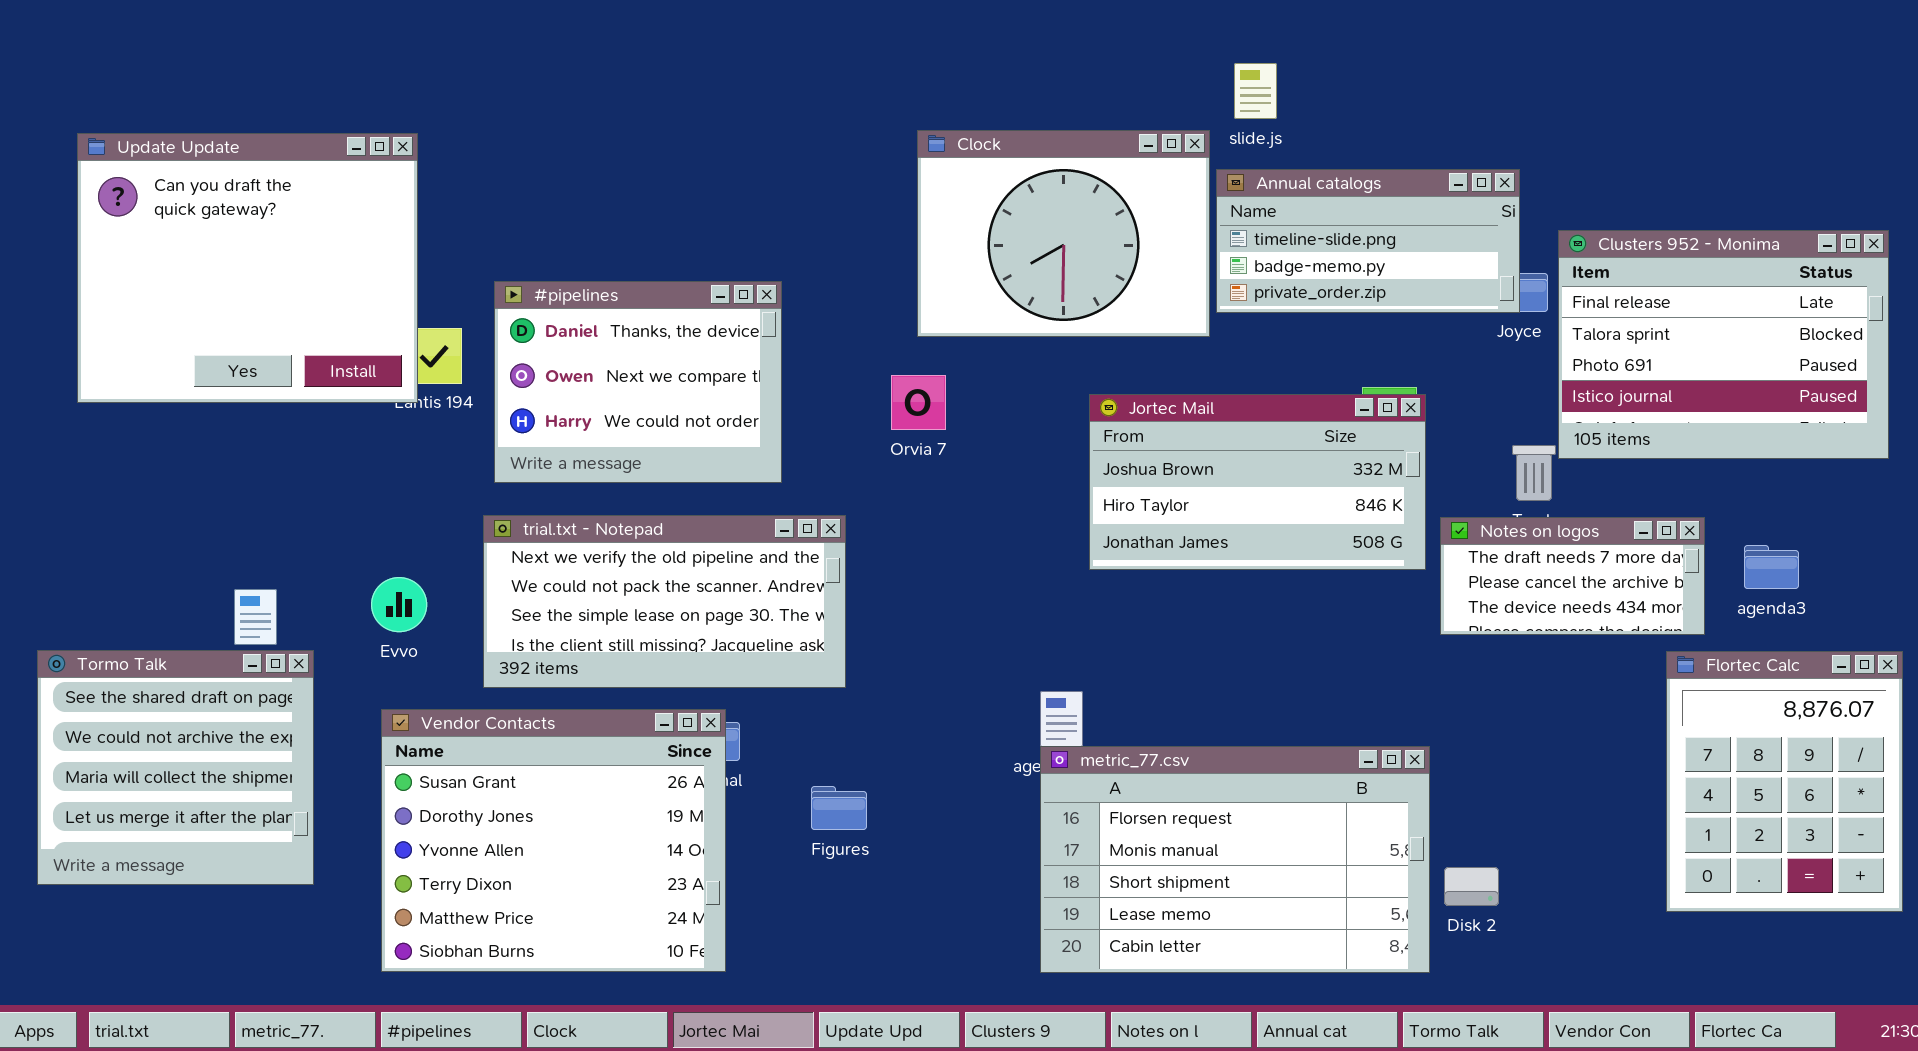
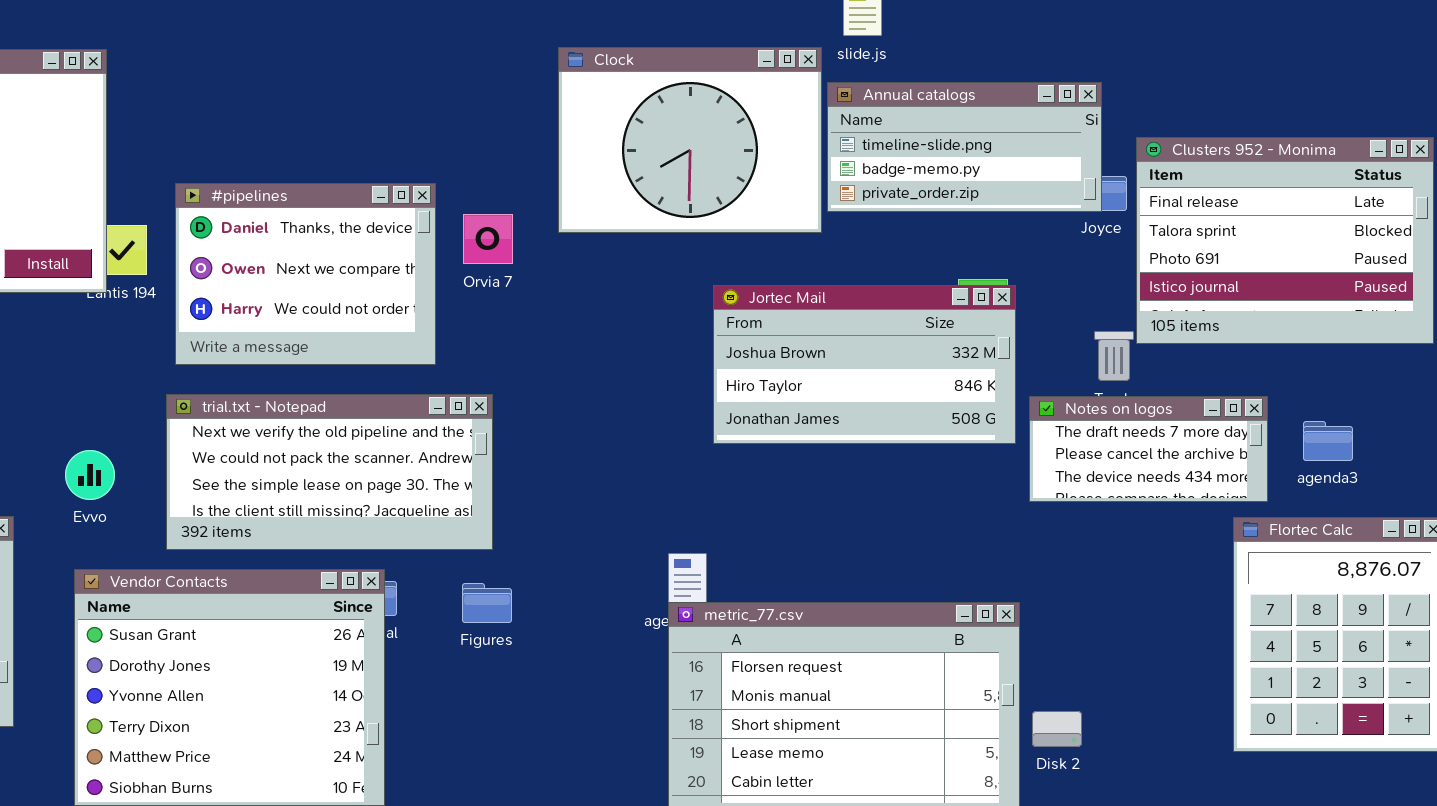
Orvia 7: [891,375,946,430] -> [463,214,513,264], moved
Figures: [811,786,867,830] -> [462,583,512,623], moved

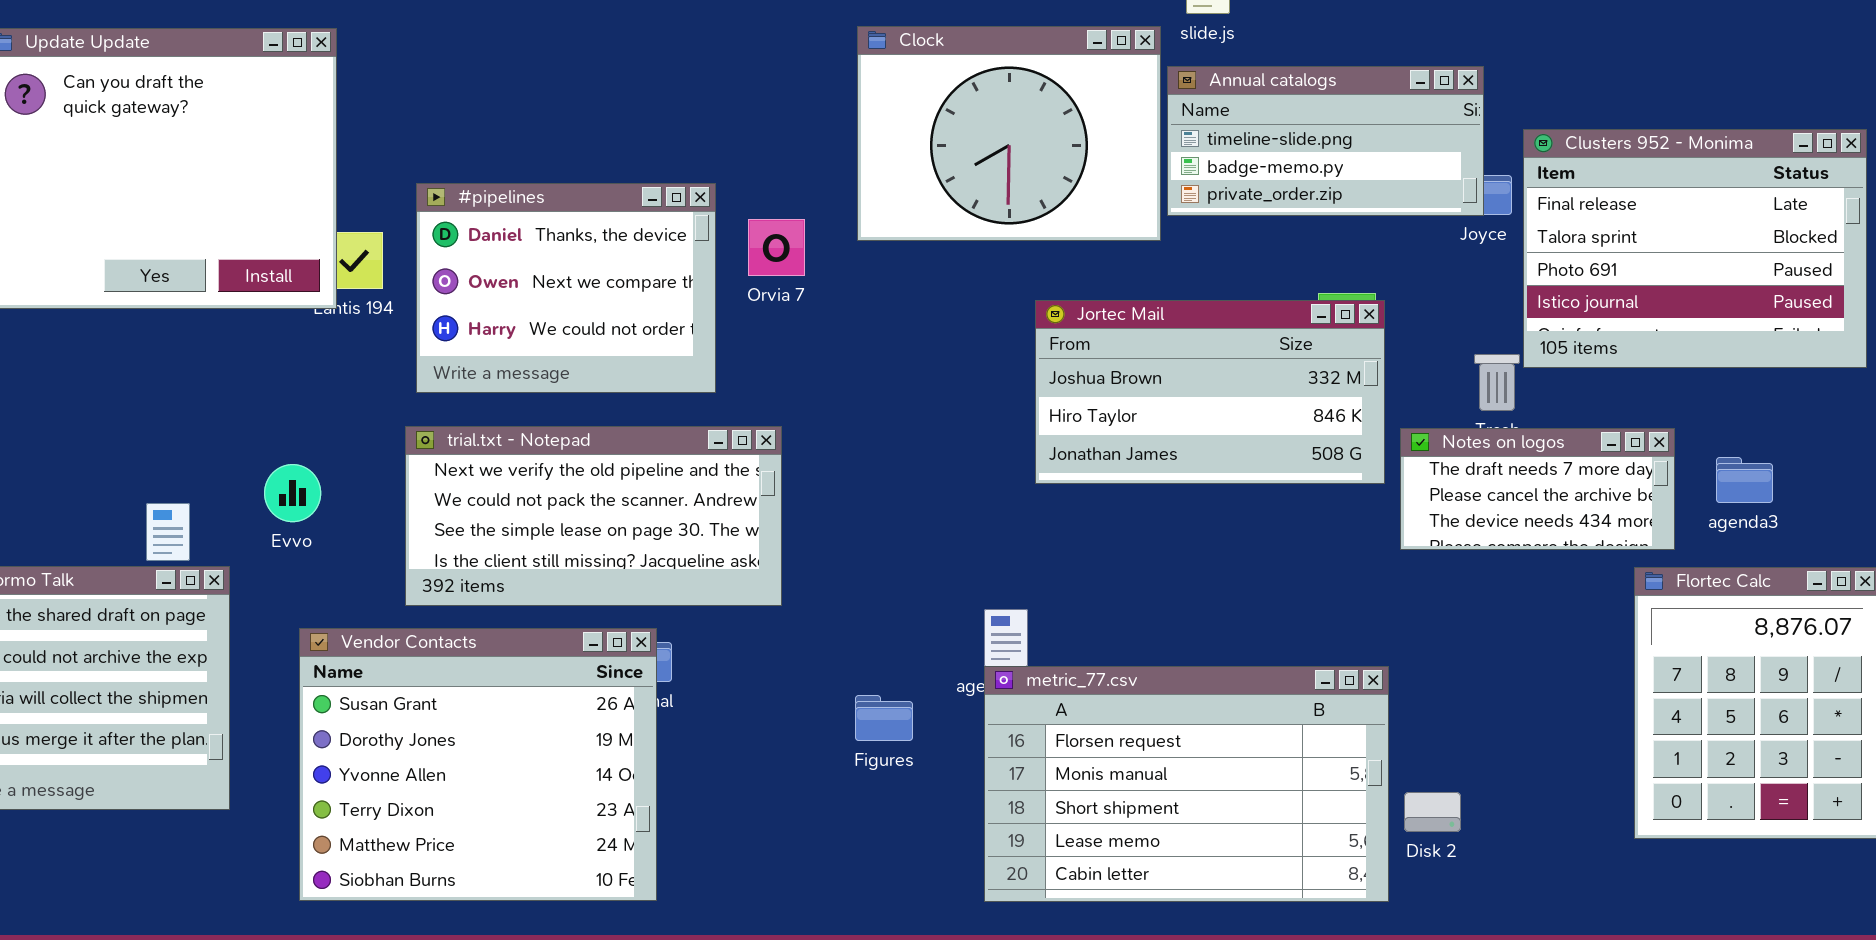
Evvo: [65,450,115,500] -> [264,464,321,522], moved
Figures: [462,583,512,623] -> [855,695,913,741], moved

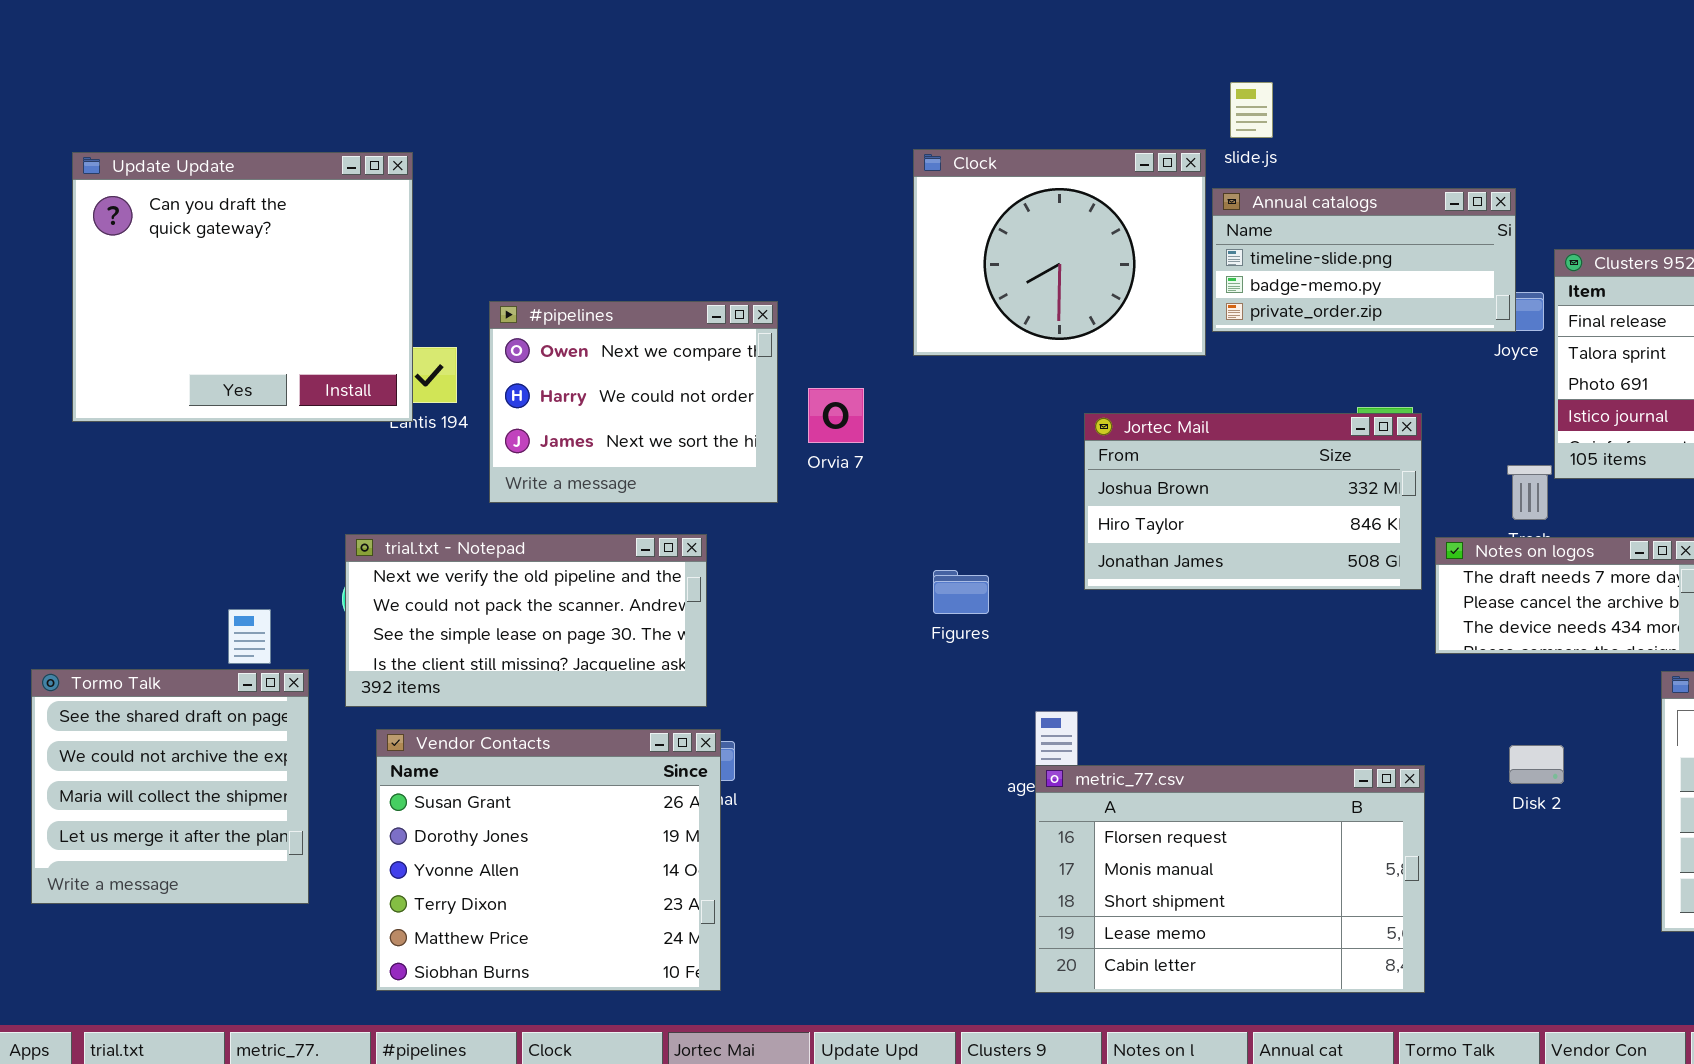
#pipelines: [416,183,716,393] -> [489,301,778,503], scrolled down 1 row
Orvia 7: [748,219,805,276] -> [808,388,864,443], moved
trial.txt - Notepad: [405,426,782,606] -> [345,534,707,707], moved
Figures: [855,695,913,741] -> [933,570,989,614], moved
Disk 2: [1404,792,1461,832] -> [1509,745,1564,784], moved

